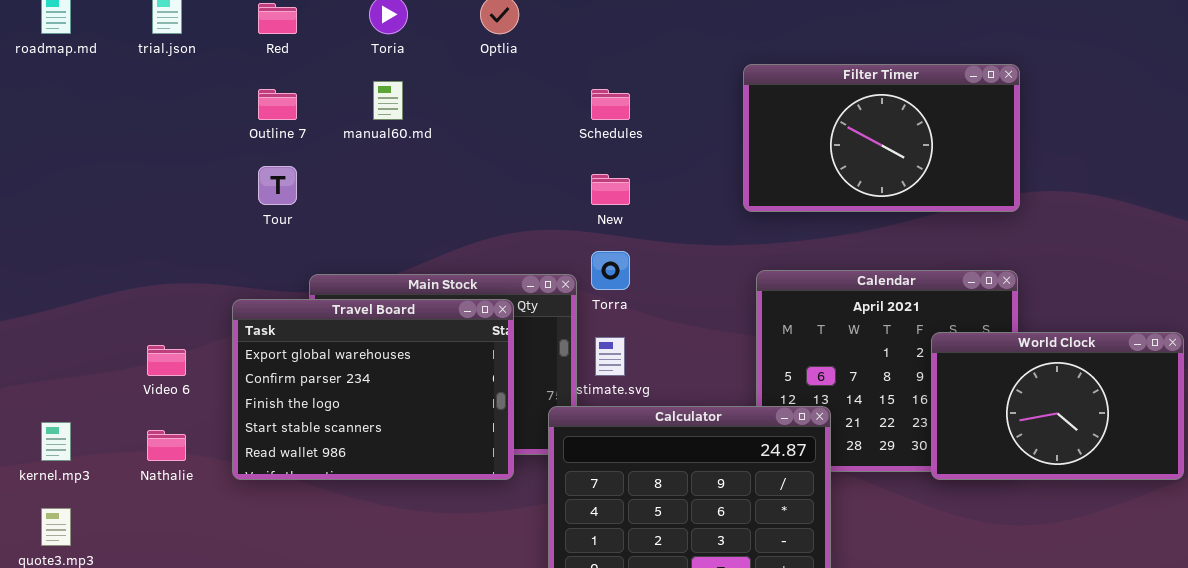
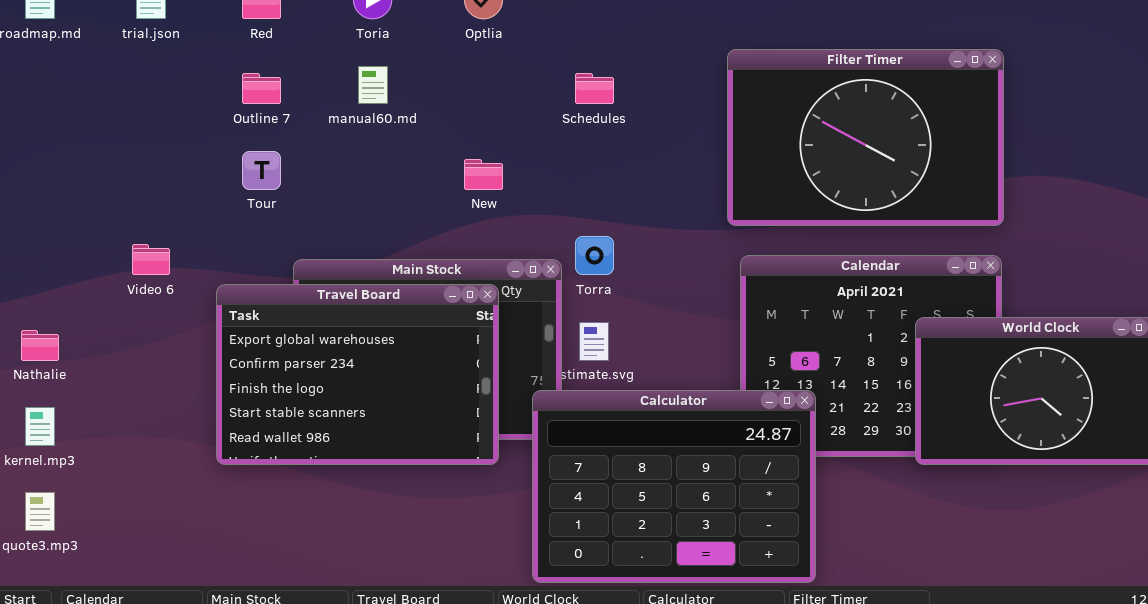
Filter Timer: [743,64,1020,212] -> [727,49,1004,226], resized
New: [591,174,630,205] -> [464,159,503,190], moved
Video 6: [147,345,186,376] -> [132,244,170,275], moved
Nathalie: [147,430,186,461] -> [21,330,59,361], moved

